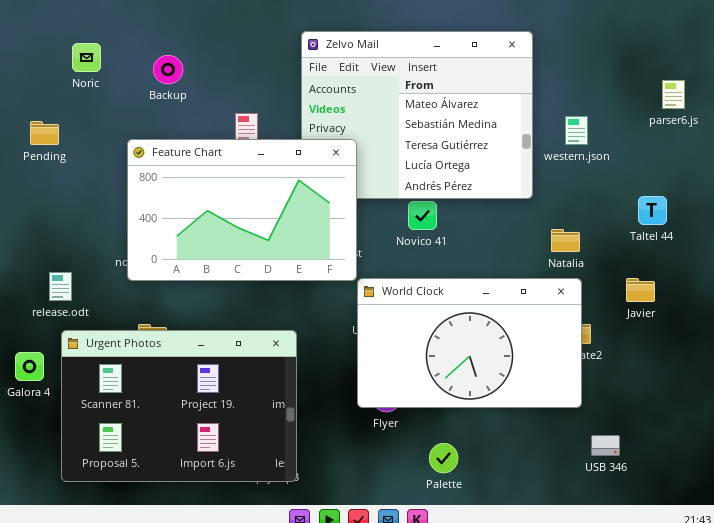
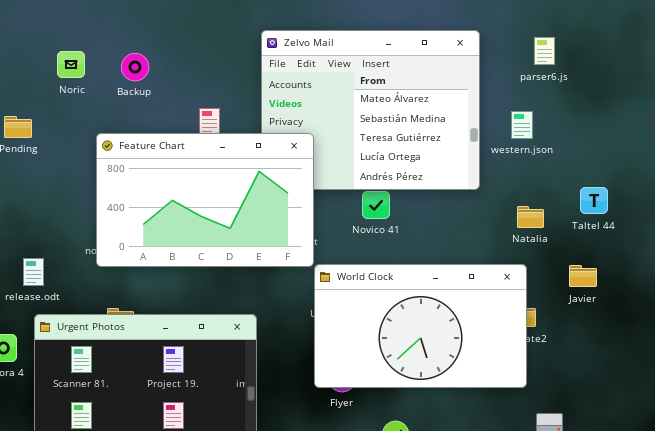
Noric: [72,43,101,72] -> [57,51,85,78], moved
parser6.js: [662,80,685,109] -> [534,37,555,65], moved
Natalia: [551,229,580,252] -> [517,206,544,228], moved

